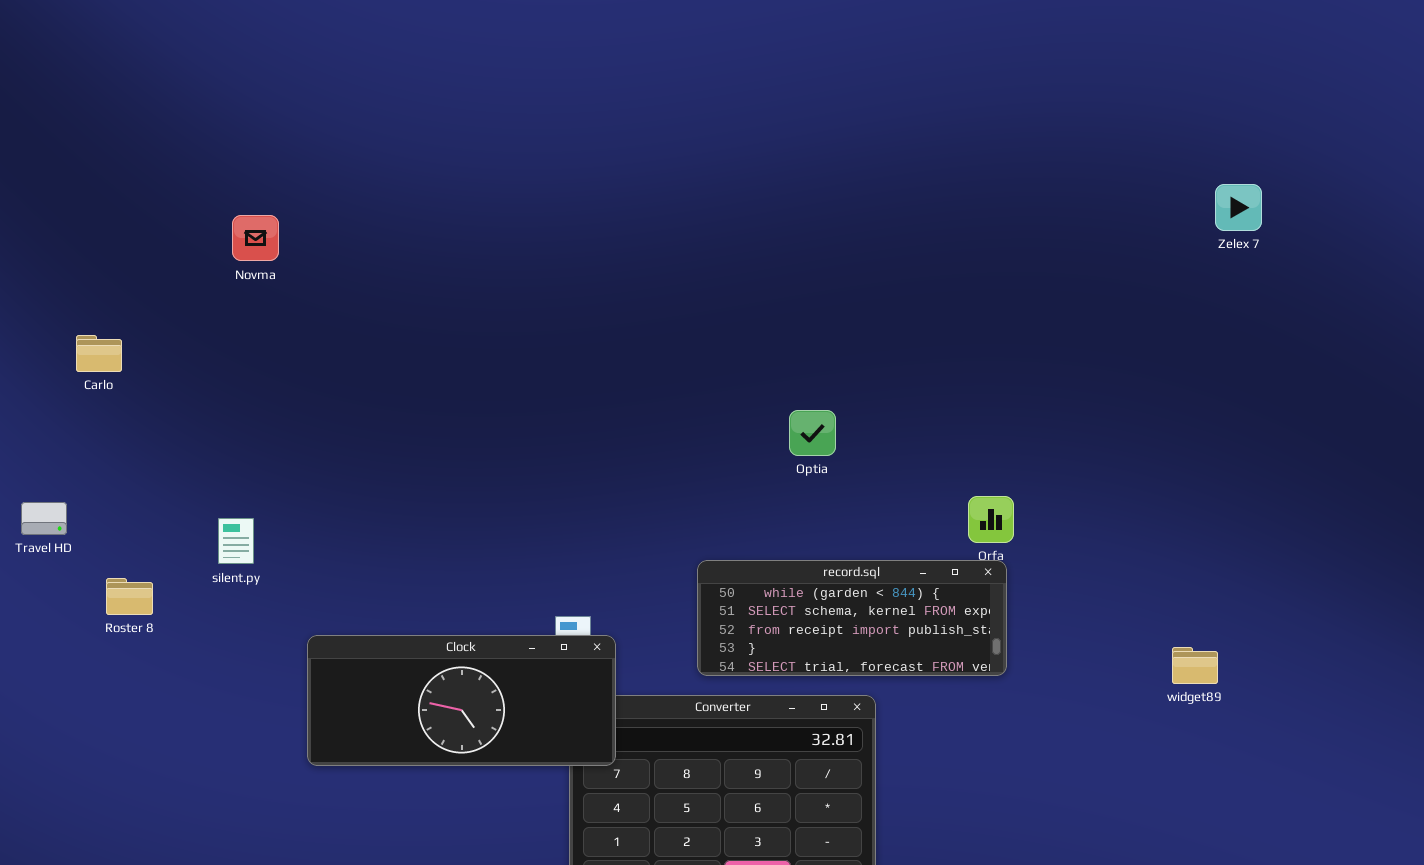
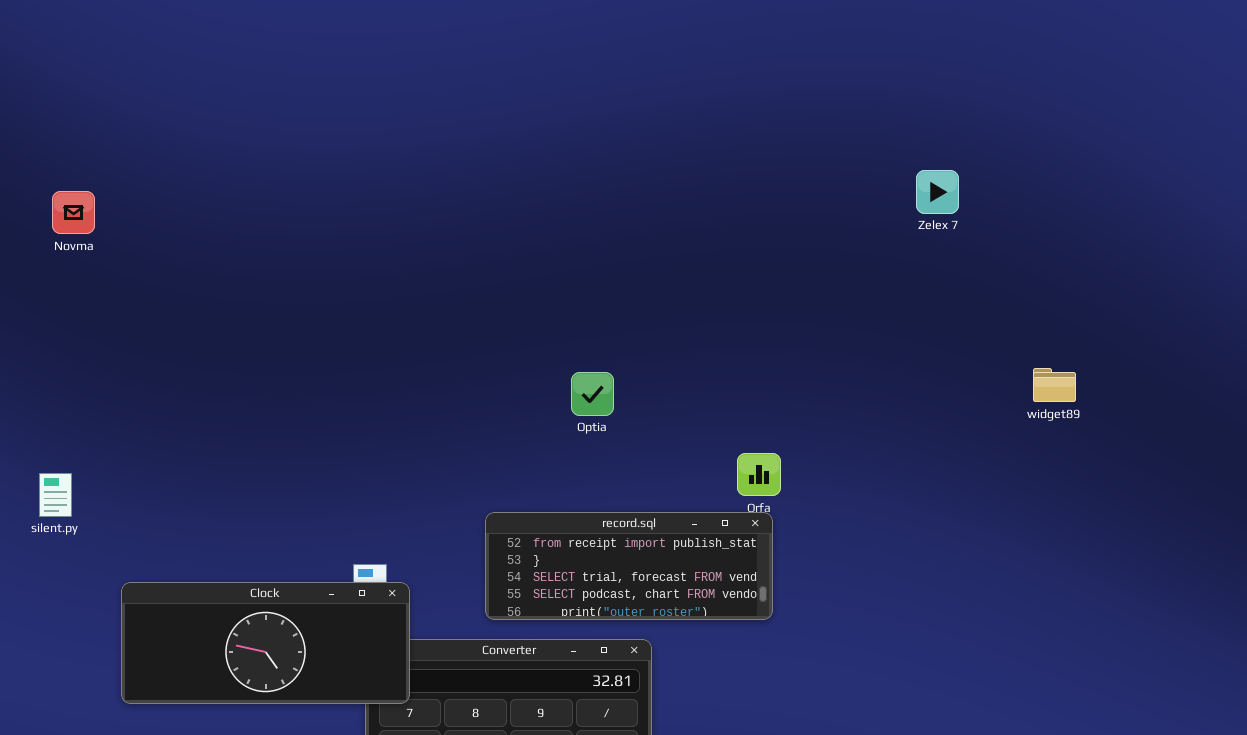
Zelex 7: [1215,184,1262,231] -> [916,170,959,214], moved
record.sql: [697,560,1007,676] -> [485,512,773,620], scrolled down 2 rows
widget89: [1172,647,1218,684] -> [1033,368,1076,402], moved

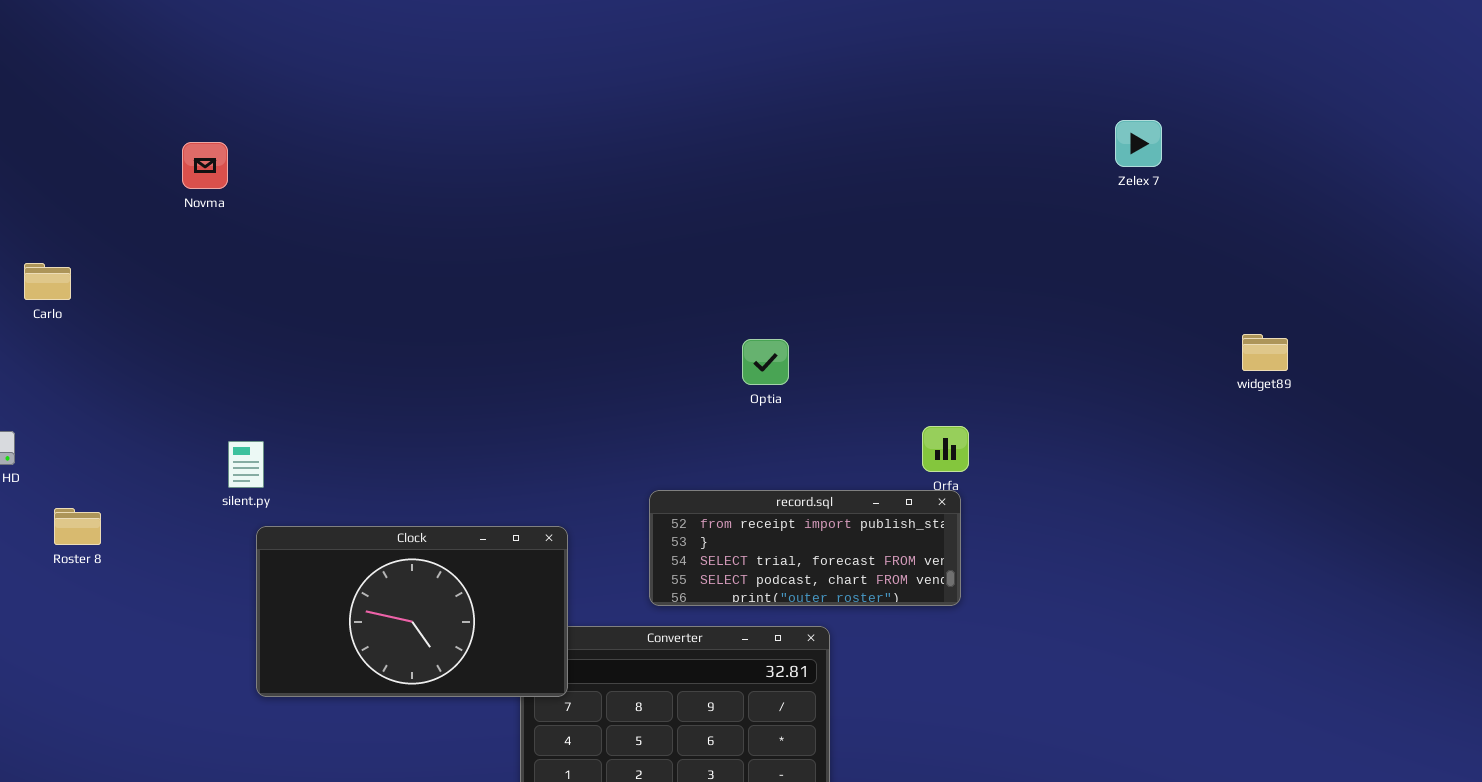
silent.py: [39,473,72,517] -> [228,441,264,488], moved
Clock: [121,582,410,704] -> [256,526,568,697], resized

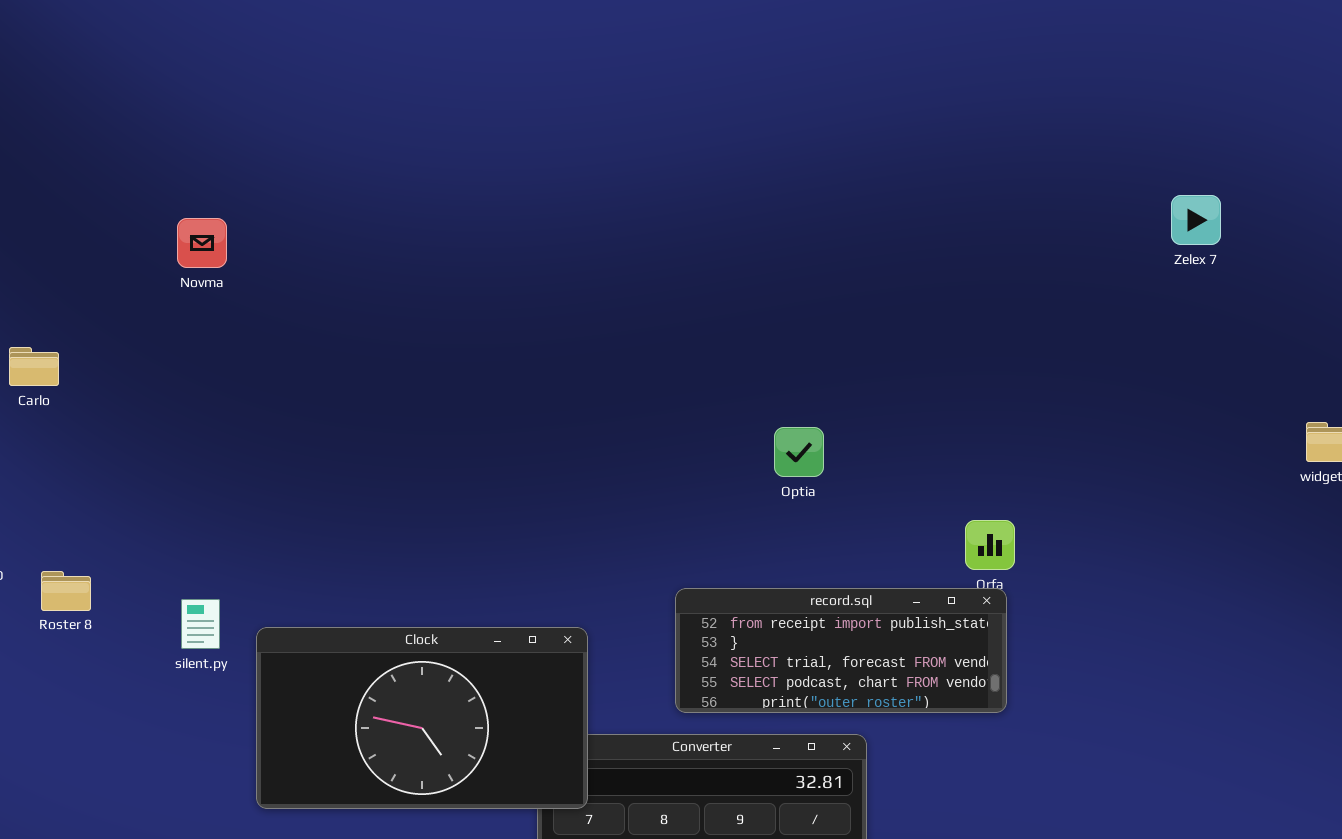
silent.py: [228,441,264,488] -> [181,599,220,649], moved
Roster 8: [54,508,101,545] -> [41,571,91,611], moved

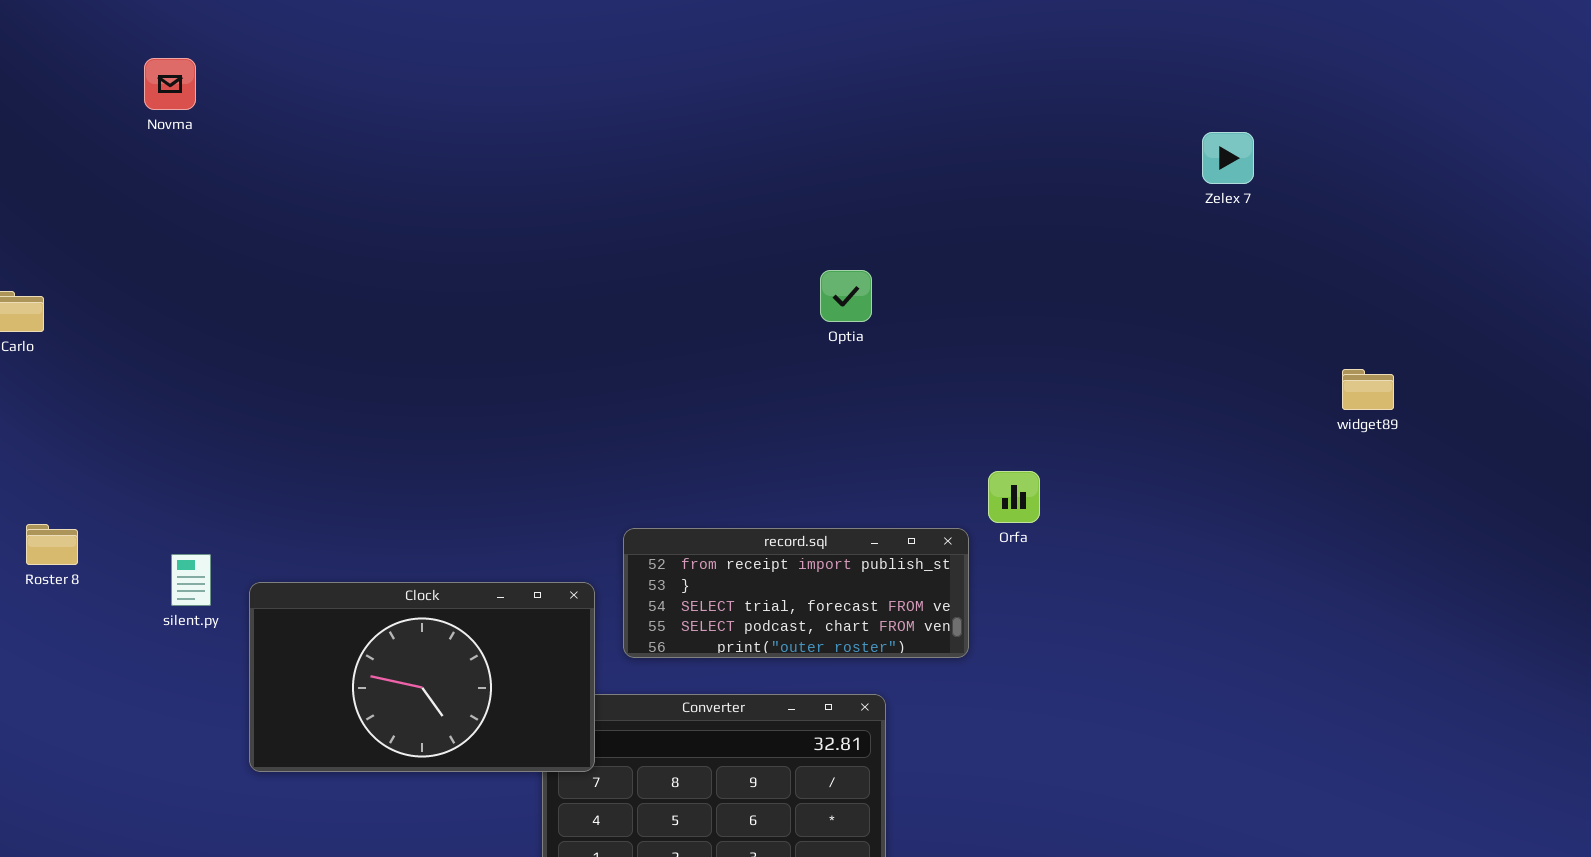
Novma: [177,218,227,268] -> [144,58,196,110], moved
Optia: [774,427,824,477] -> [820,270,872,322], moved
record.sql: [675,588,1007,713] -> [623,528,969,658], moved

